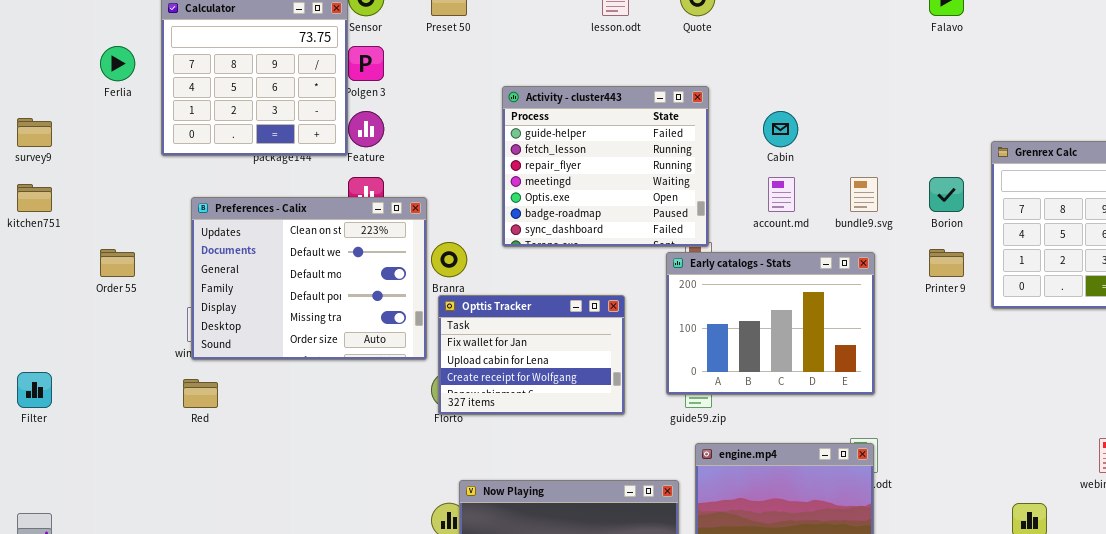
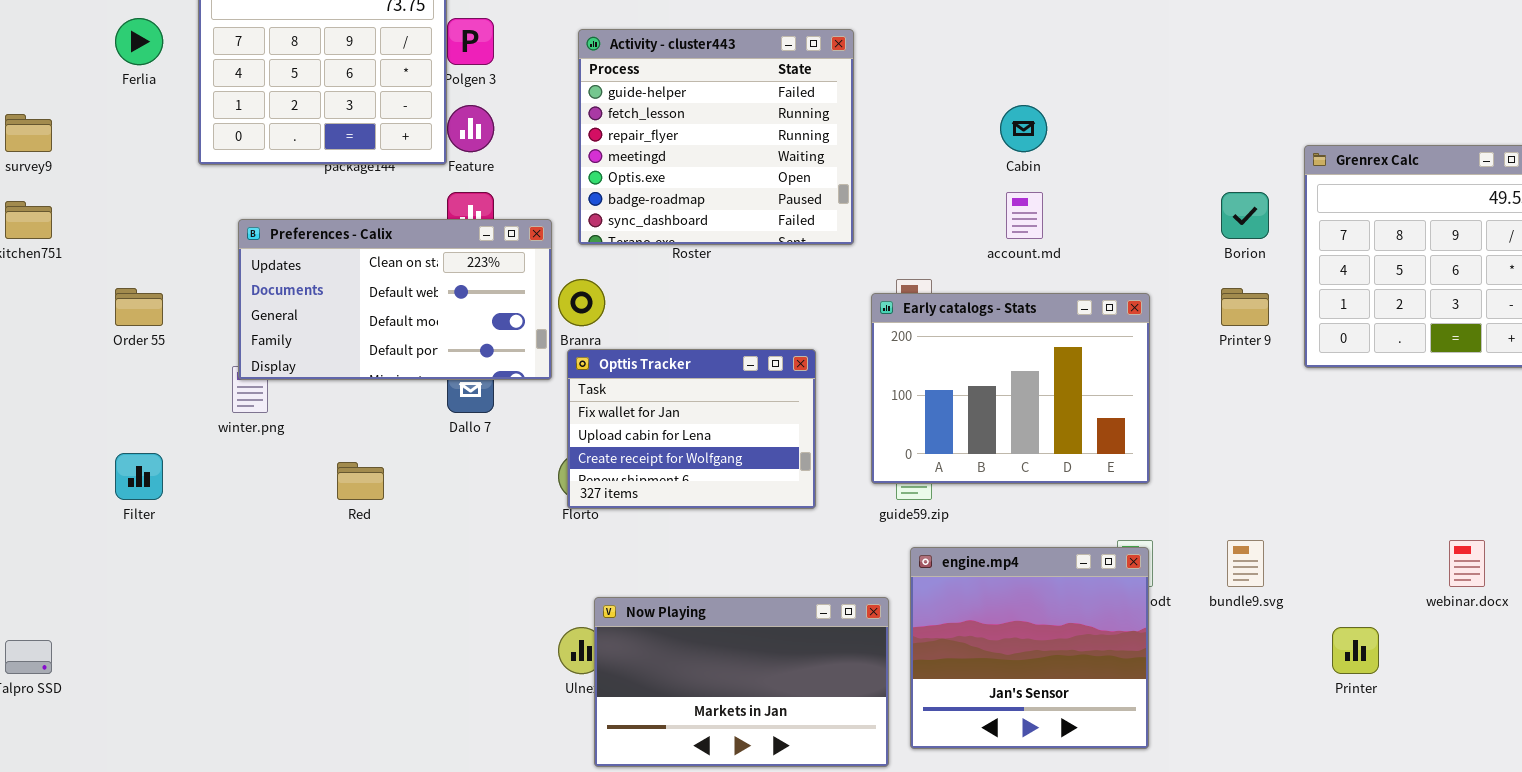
Activity - cluster443: [502,86,709,247] -> [578,29,854,245], moved
bundle9.svg: [850,177,878,212] -> [1227,540,1264,587], moved
Preferences - Calix: [191,197,427,360] -> [238,219,552,380], resized
Filter: [17,372,52,408] -> [115,453,163,500], moved
Red: [183,379,218,408] -> [337,462,384,500], moved

